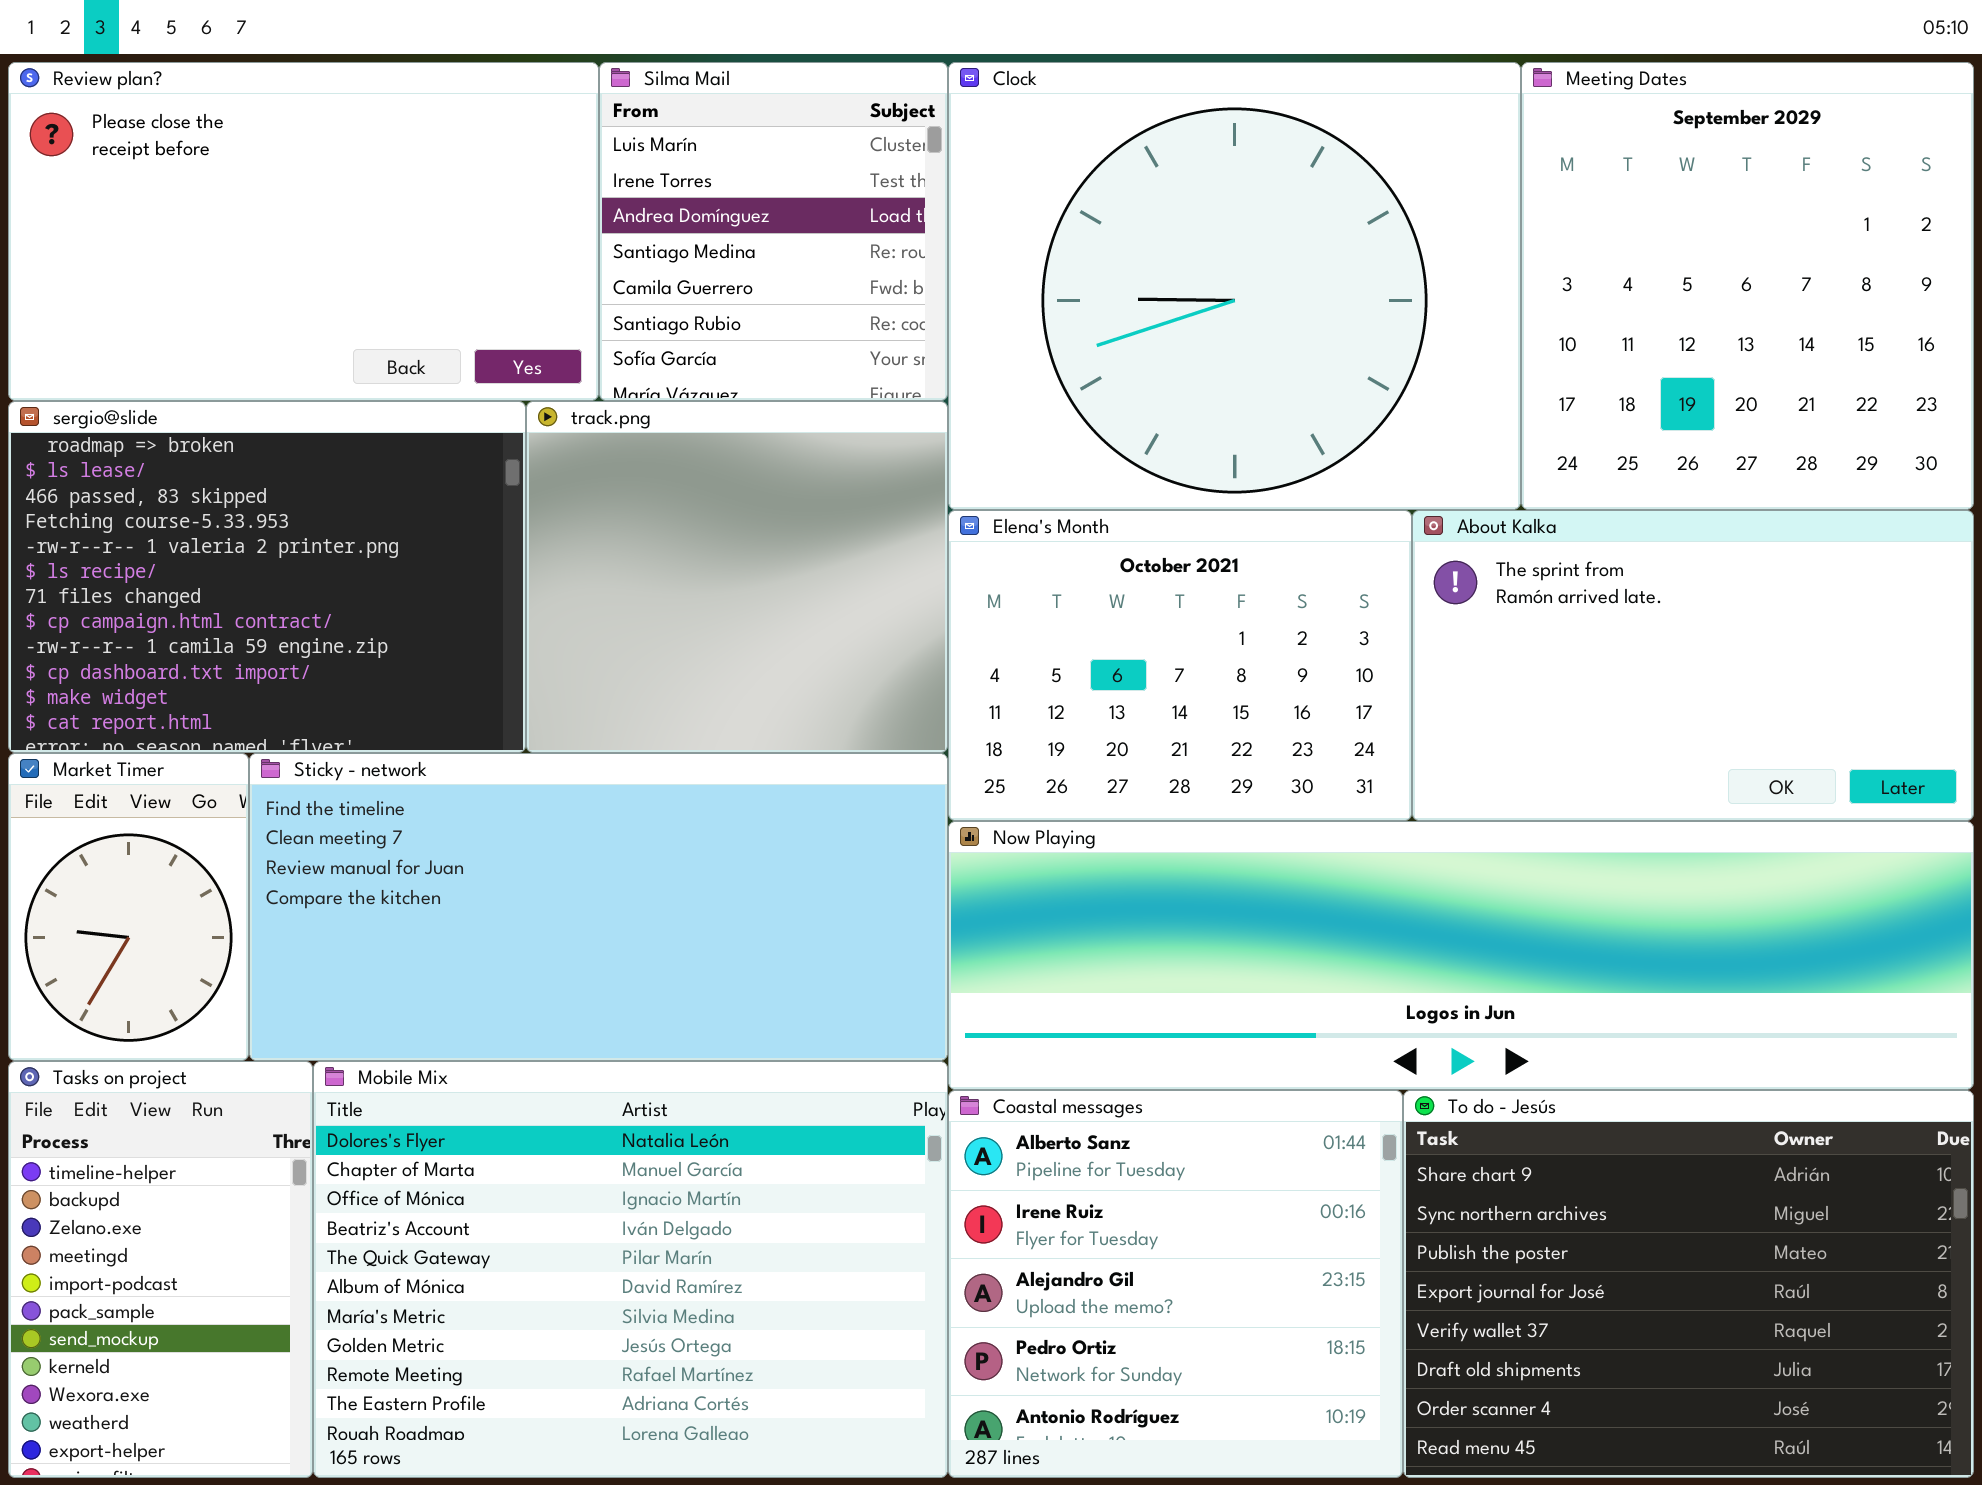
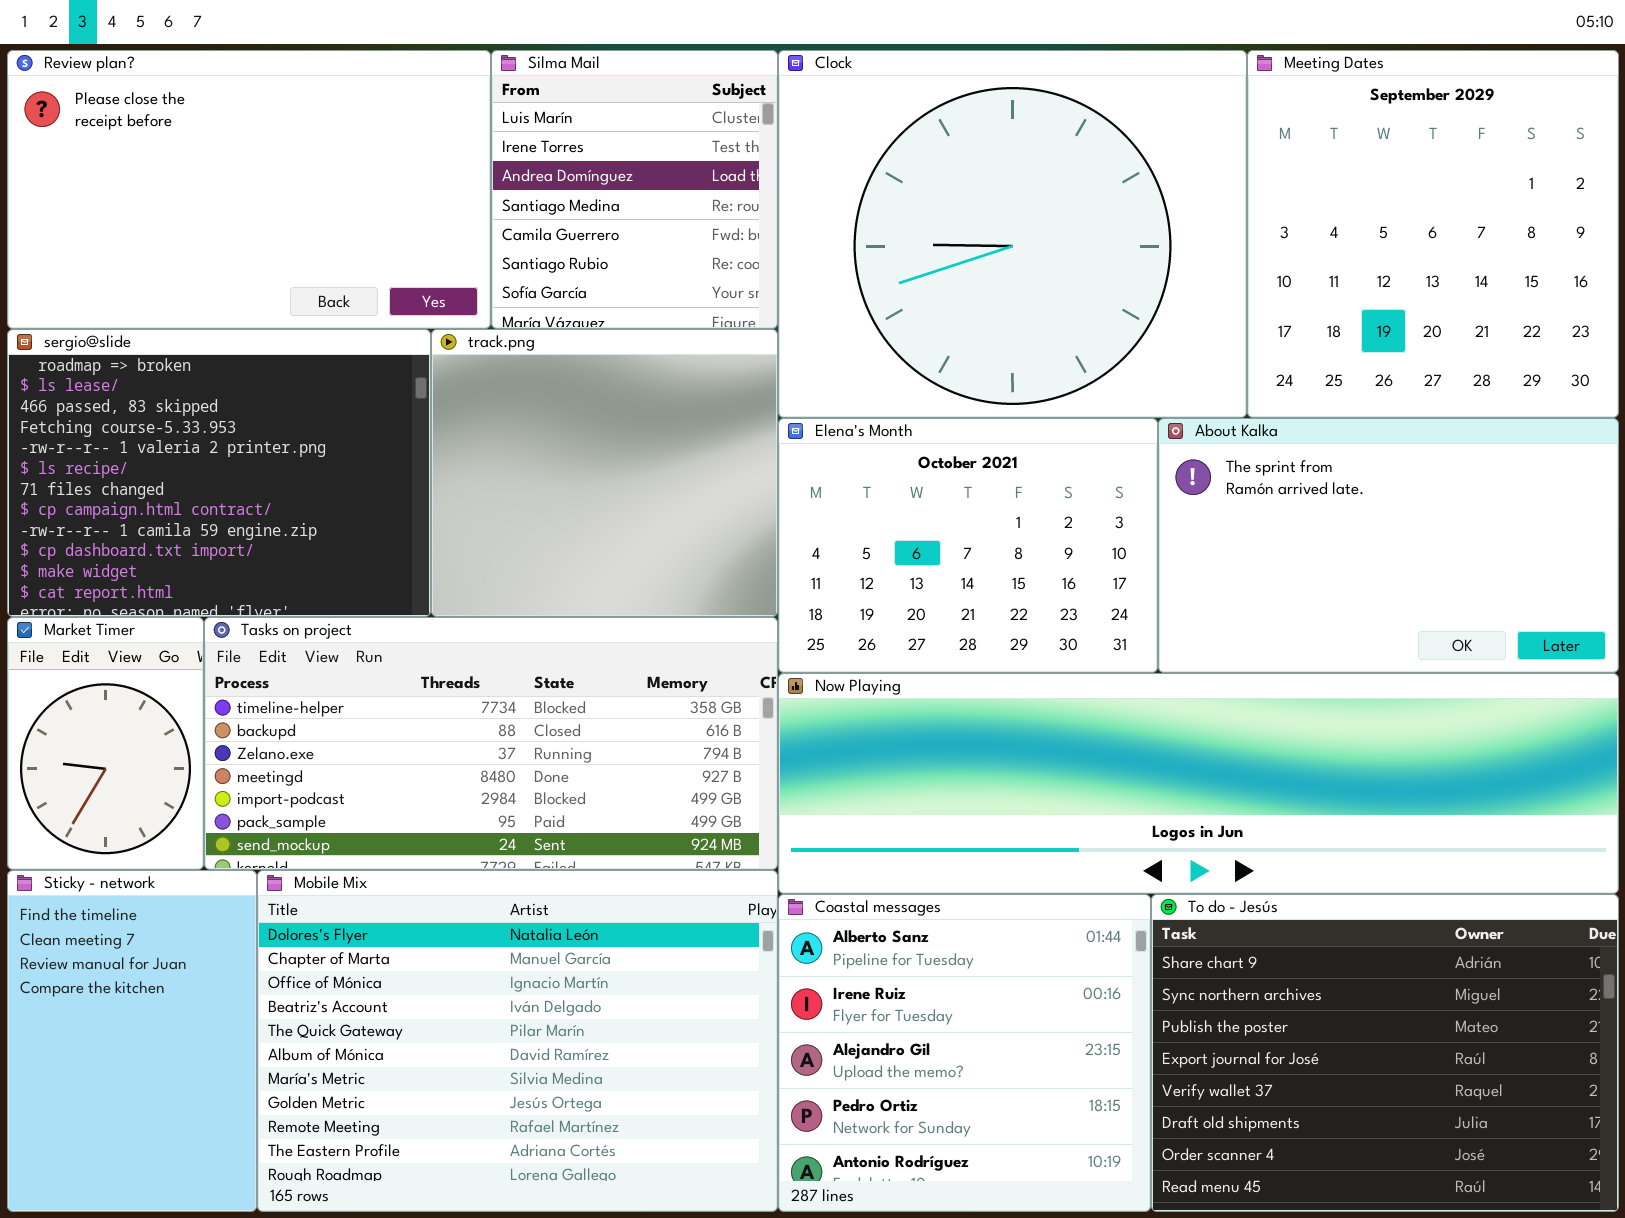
Sticky - network: [249,753,948,1061] -> [7,870,257,1212], moved, resized
Tasks on project: [8,1061,313,1478] -> [204,617,778,870], moved, resized

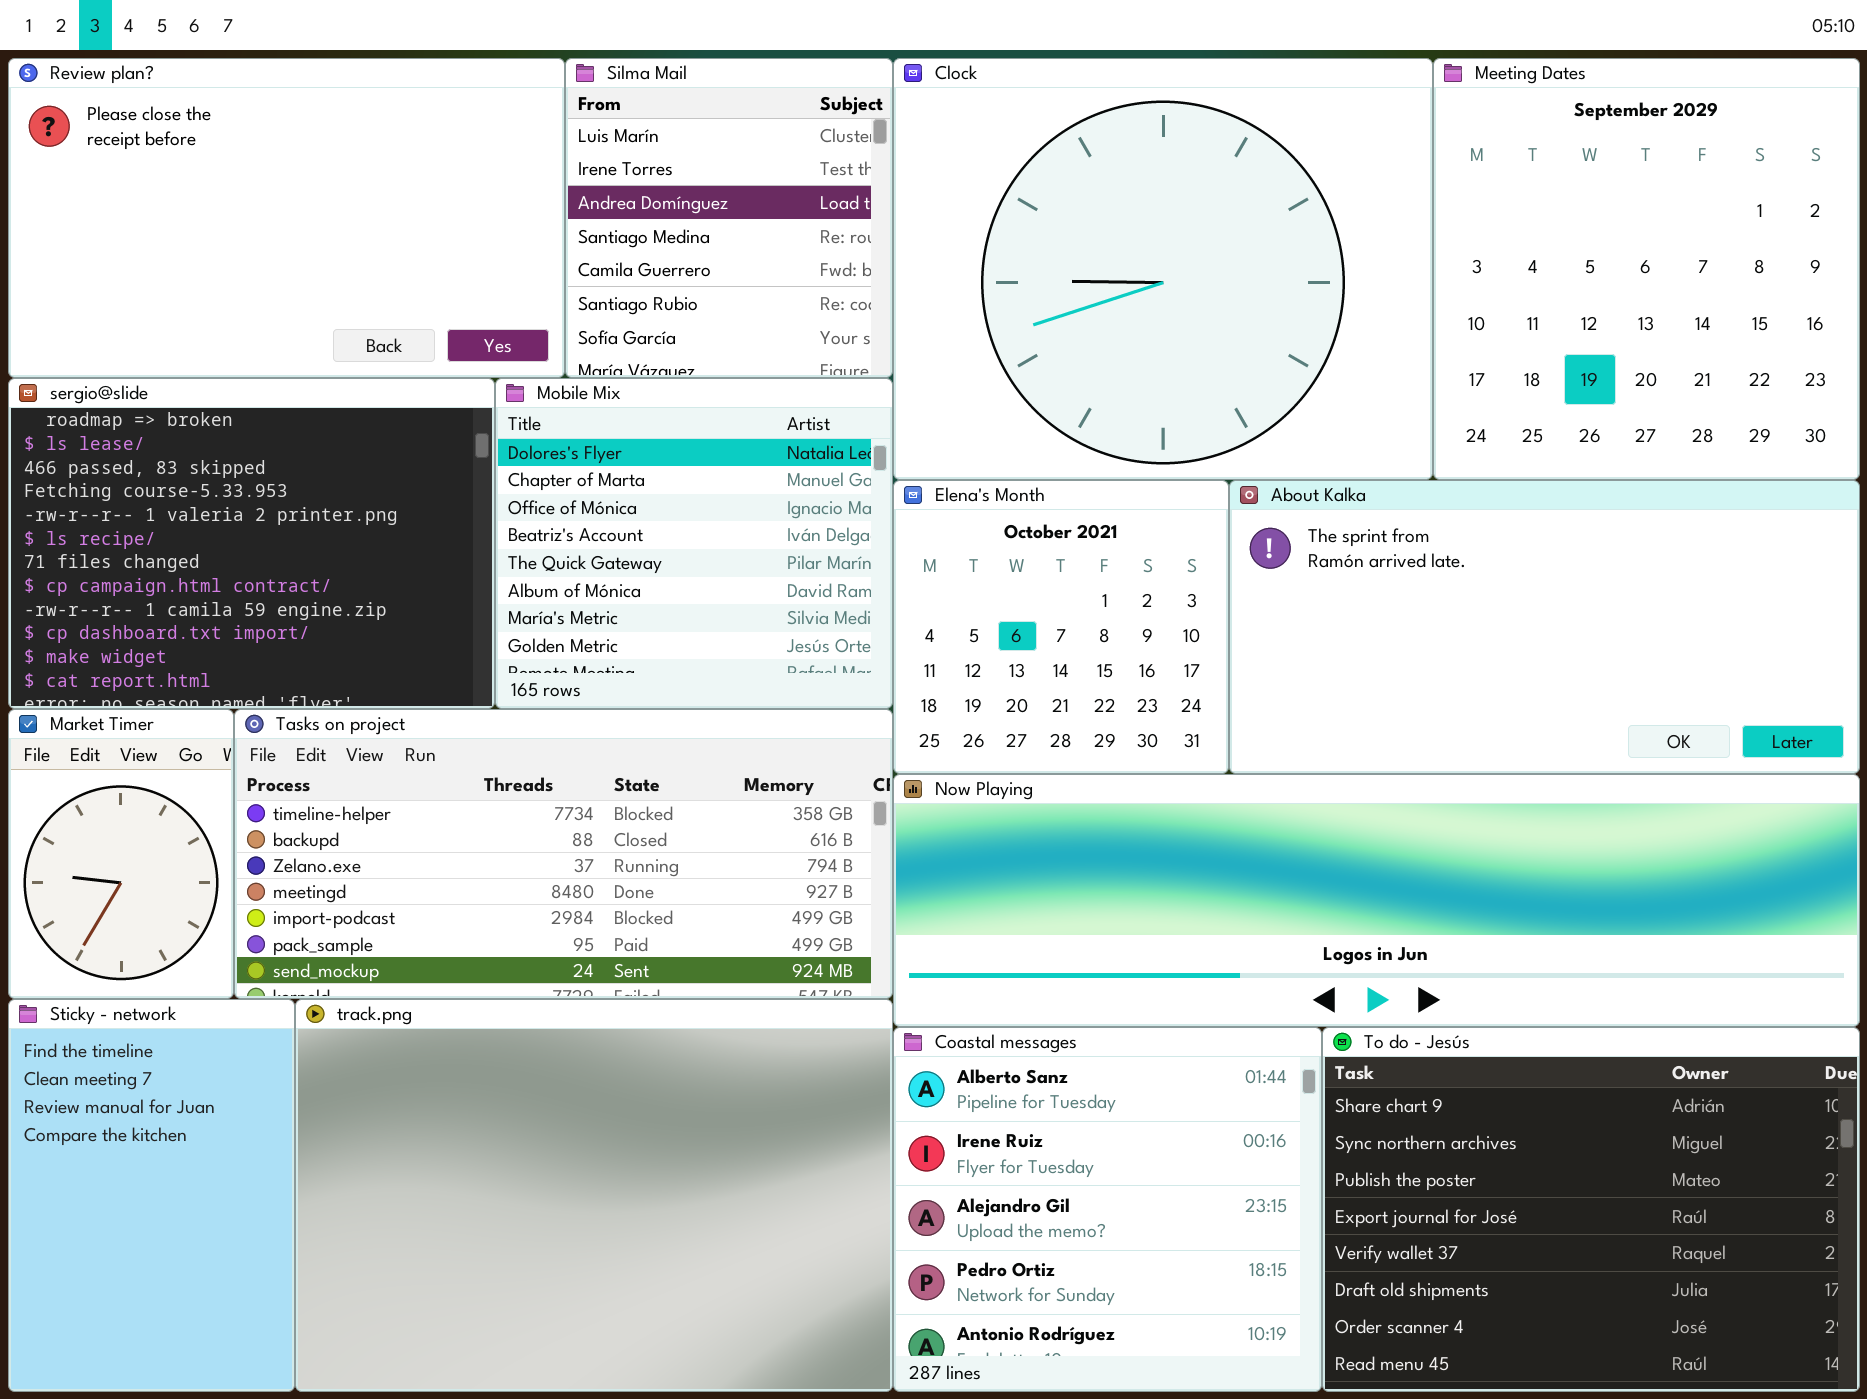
track.png: [431,329,778,617] -> [295,999,893,1392], moved, resized
Elena's Month: [778,418,1158,673] -> [893,480,1229,774], resized
About Kalka: [1158,418,1619,673] -> [1229,480,1860,774], resized
Mobile Mix: [257,870,778,1212] -> [495,378,893,709], moved, resized

